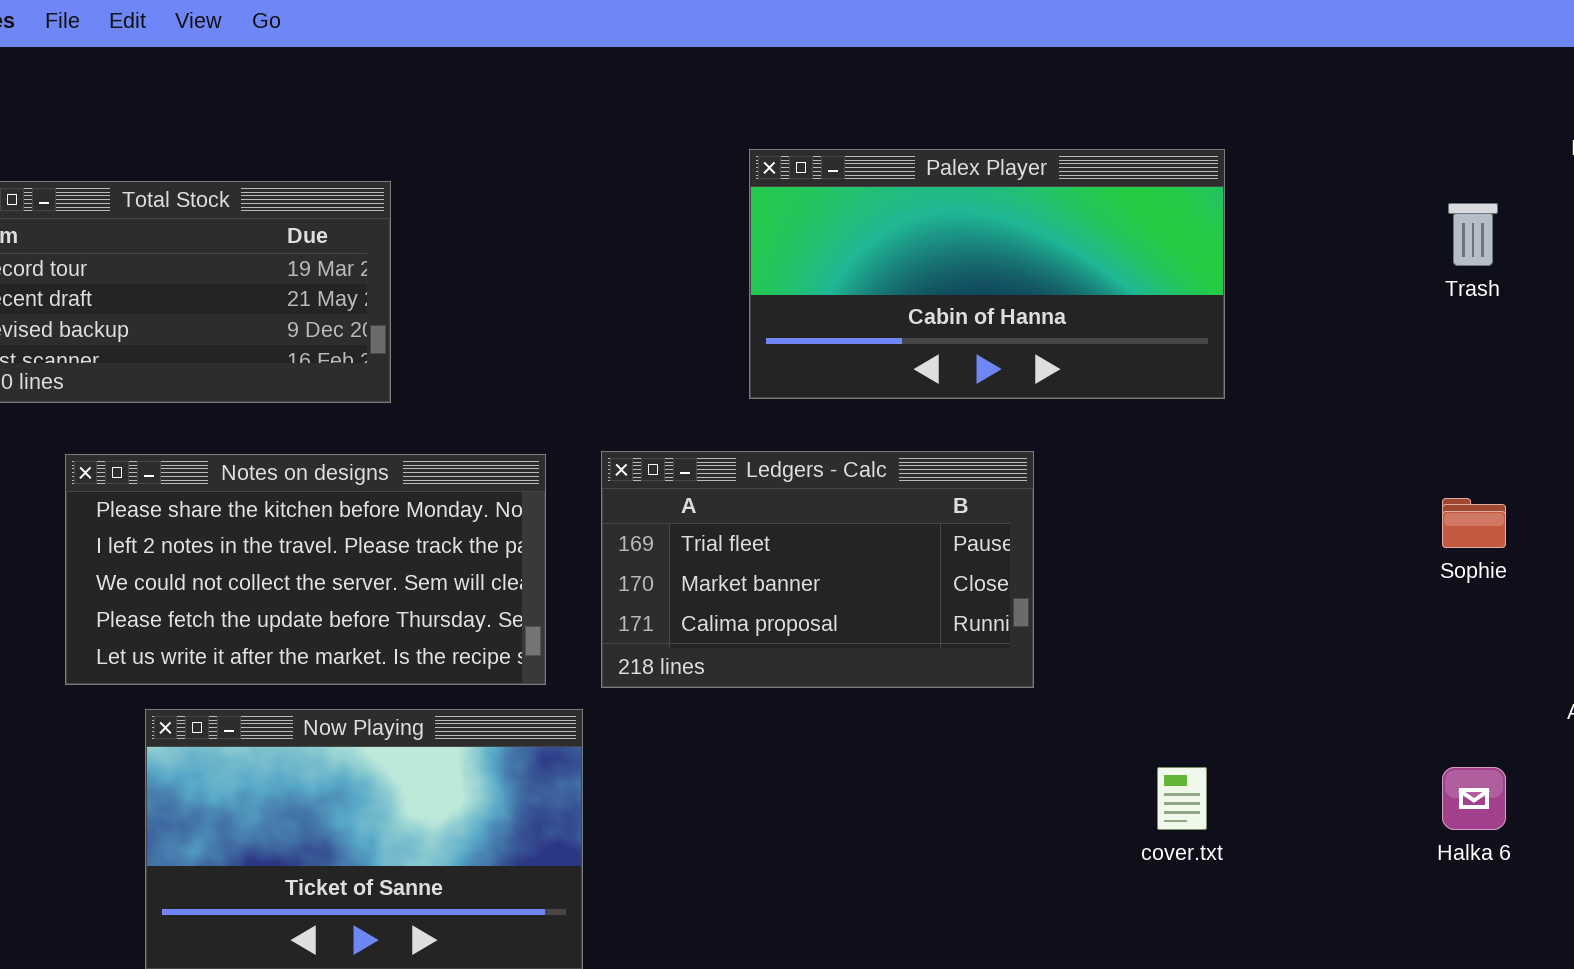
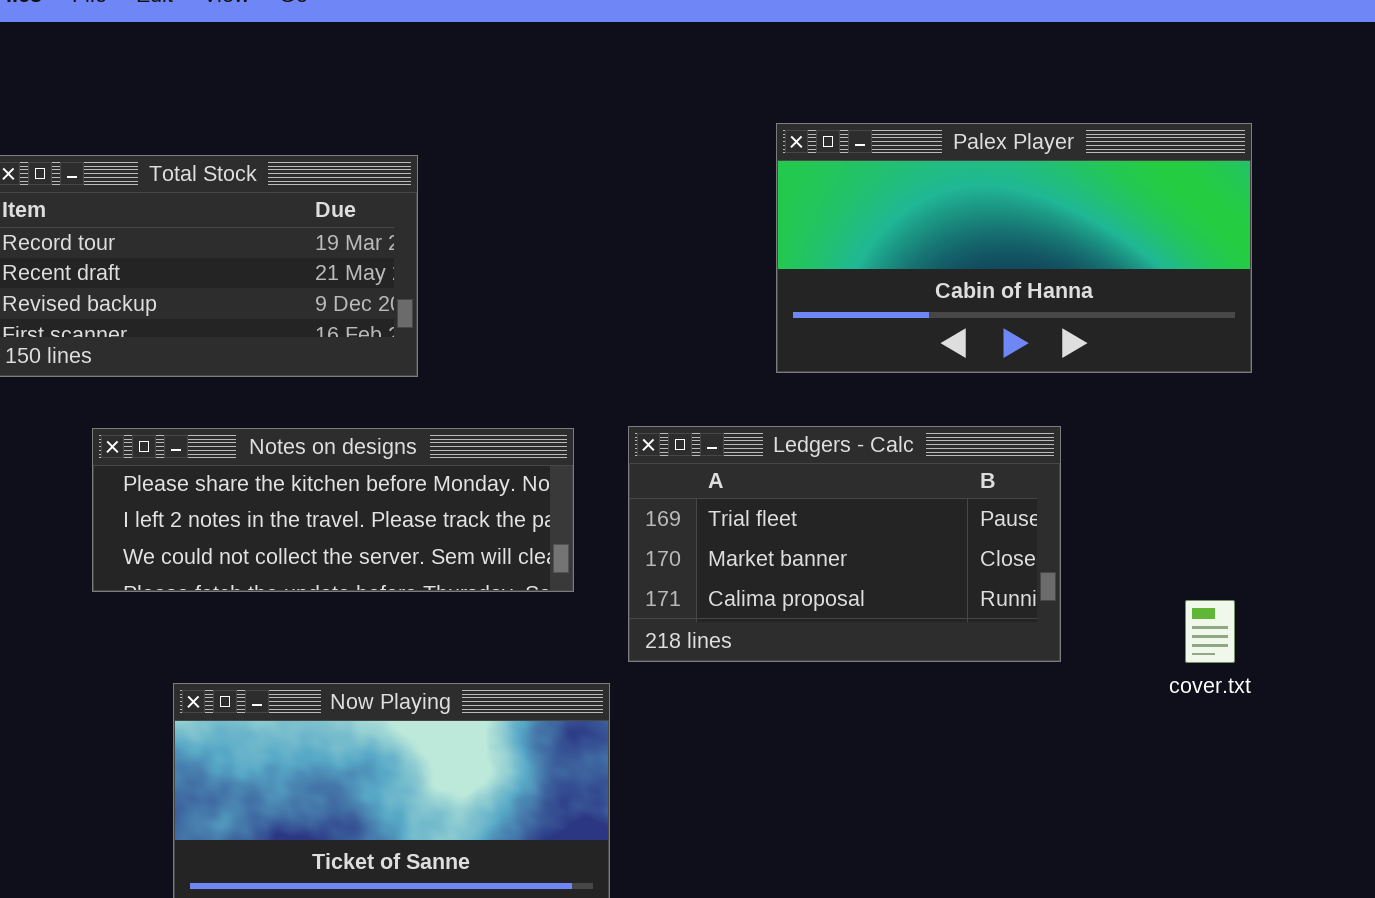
Notes on designs: [65,454,546,685] -> [92,428,574,592], resized
cover.txt: [1157,767,1207,830] -> [1185,600,1235,663], moved

